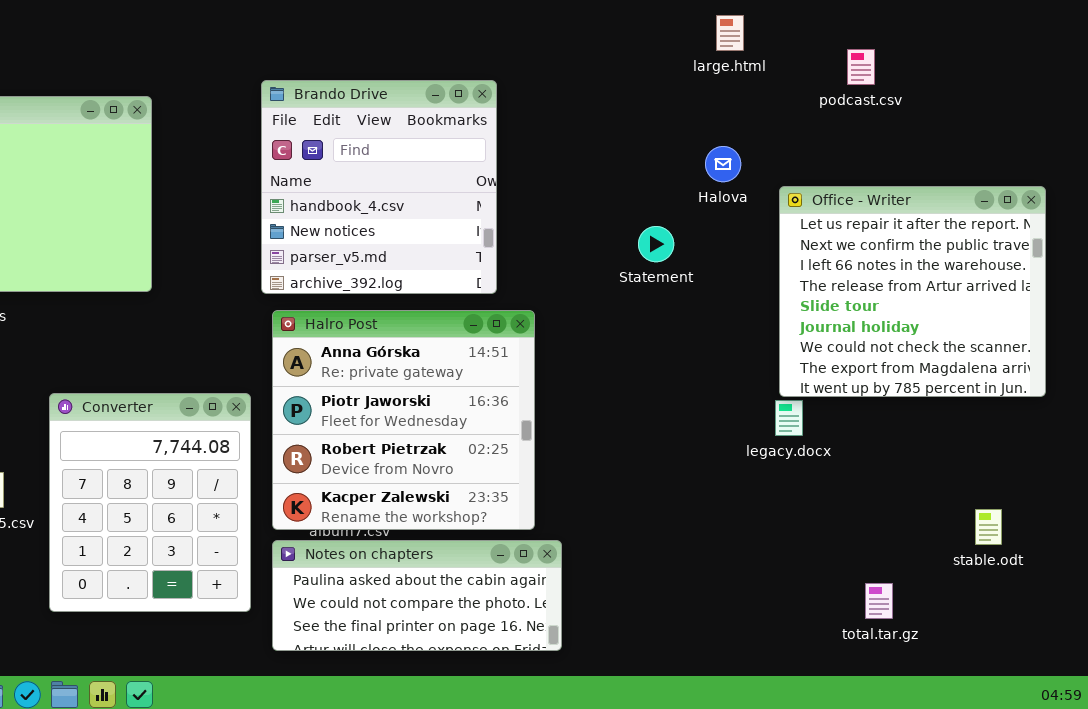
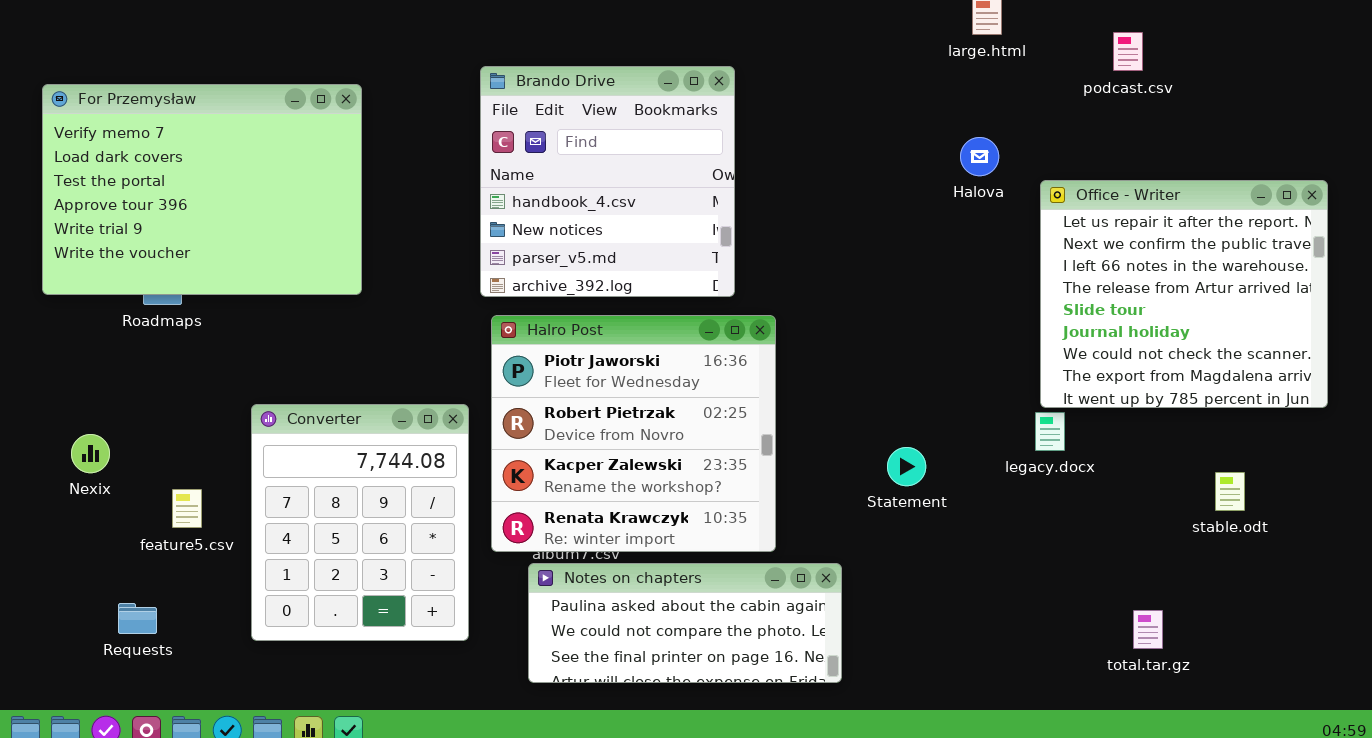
Statement: [638,226,674,262] -> [887,447,926,486], moved
Halro Post: [272,310,535,530] -> [491,315,776,552], scrolled down 1 row
stable.odt: [975,509,1002,545] -> [1215,472,1245,511], moved
Notes on chapters: [272,540,562,651] -> [528,563,842,683], moved

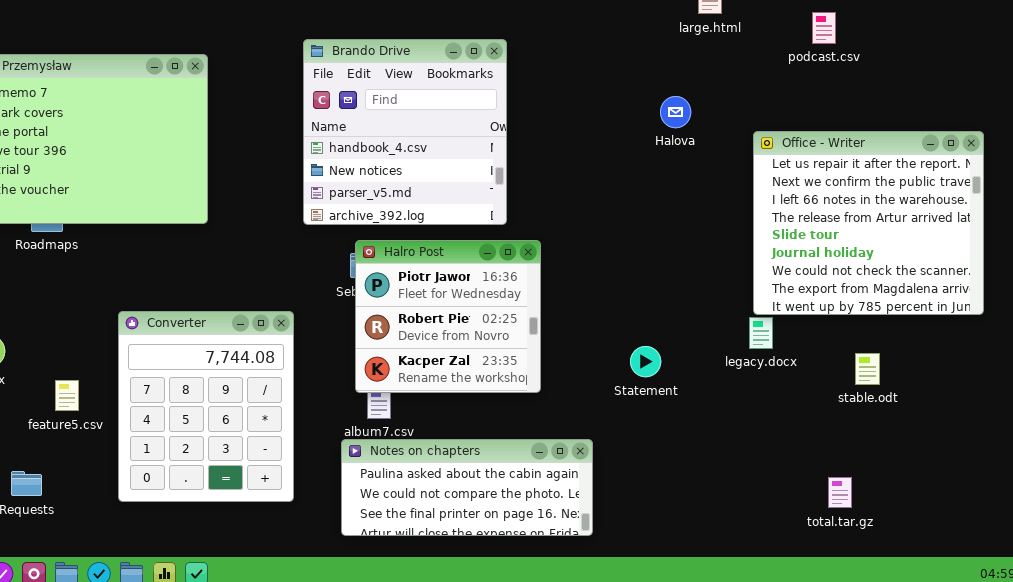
Halova: [960,137,999,176] -> [660,96,691,128], moved
Halro Post: [491,315,776,552] -> [355,240,541,393], resized
stable.odt: [1215,472,1245,511] -> [855,353,880,385], moved

